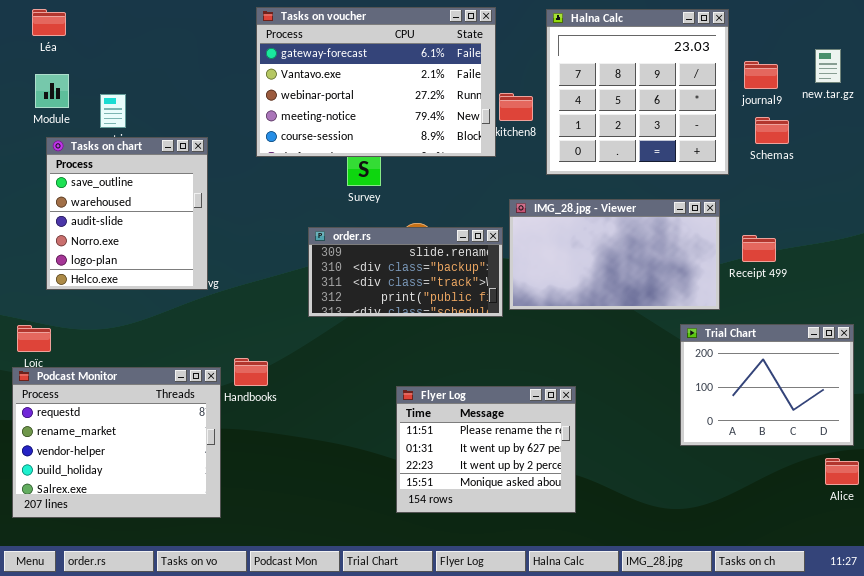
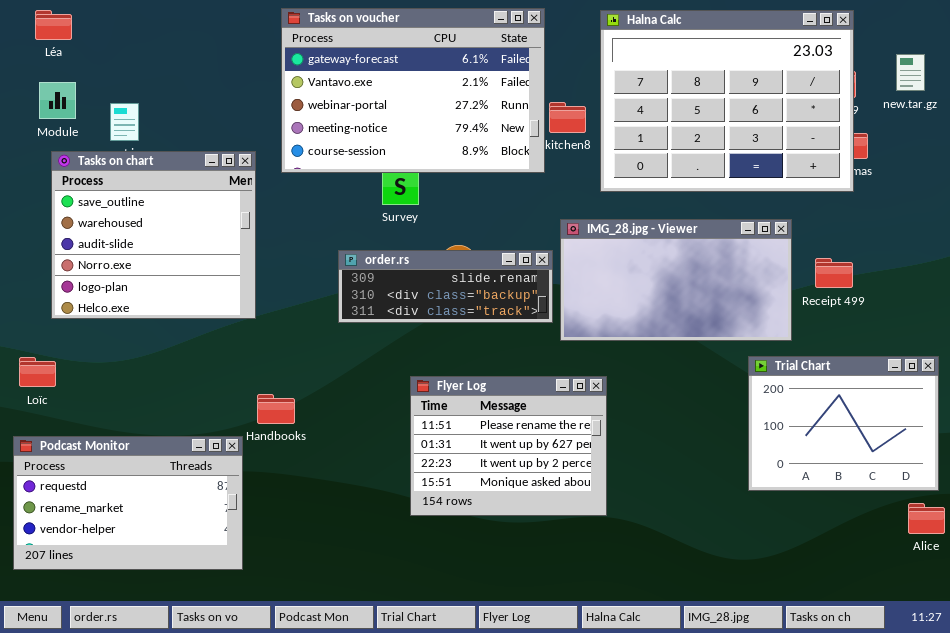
Halna Calc: [546,9,729,175] -> [600,10,854,192], resized
Tasks on chart: [46,137,208,290] -> [51,151,256,319], resized
order.rs: [308,227,503,317] -> [338,250,553,323], resized
Podcast Monitor: [12,367,221,518] -> [13,436,243,570], resized
Flyer Log: [396,386,576,513] -> [410,376,607,516], moved

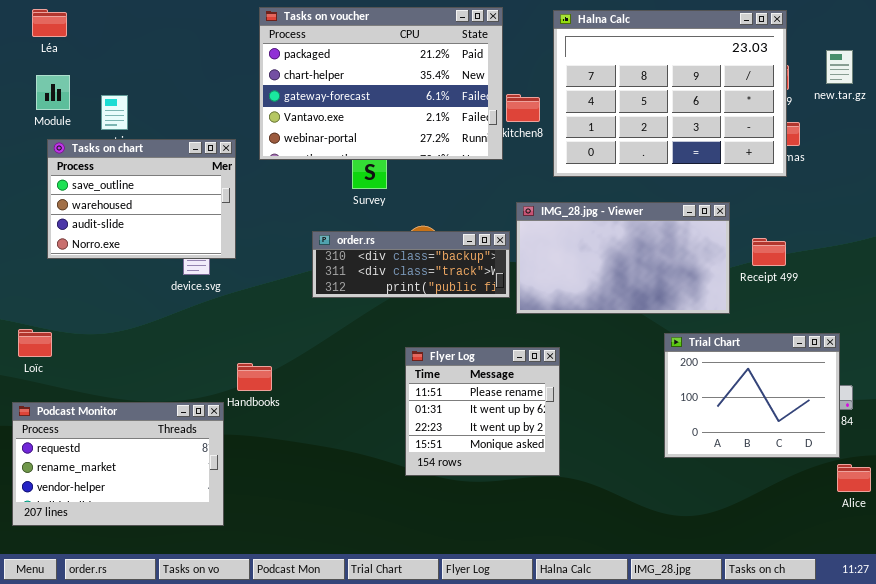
Tasks on voucher: [281,8,545,173] -> [259,7,503,160], scrolled up 2 rows
Tasks on chart: [51,151,256,319] -> [47,139,236,259], resized
order.rs: [338,250,553,323] -> [312,231,510,298], scrolled down 1 row
Trial Chart: [748,356,939,491] -> [664,333,840,458], moved
Flyer Log: [410,376,607,516] -> [405,347,560,476], resized

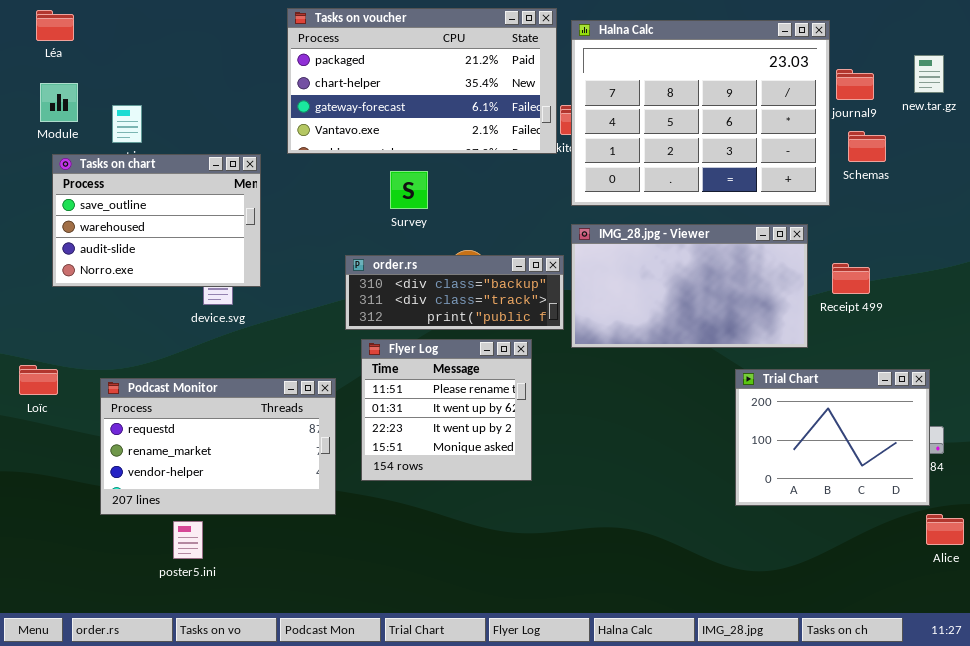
Tasks on voucher: [259,7,503,160] -> [287,8,557,154], resized
Halna Calc: [553,10,787,177] -> [571,20,830,206], moved
Flyer Log: [405,347,560,476] -> [361,339,532,481], moved
Podcast Monitor: [12,402,224,526] -> [100,378,336,515], moved

